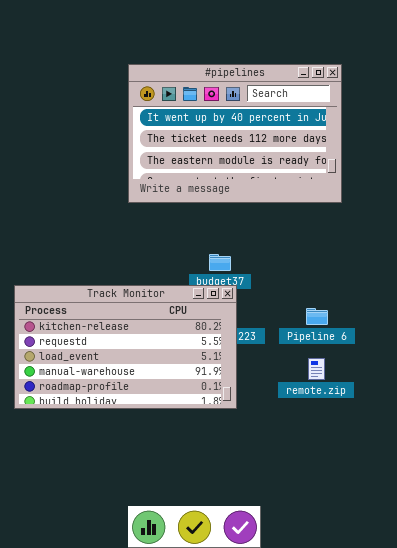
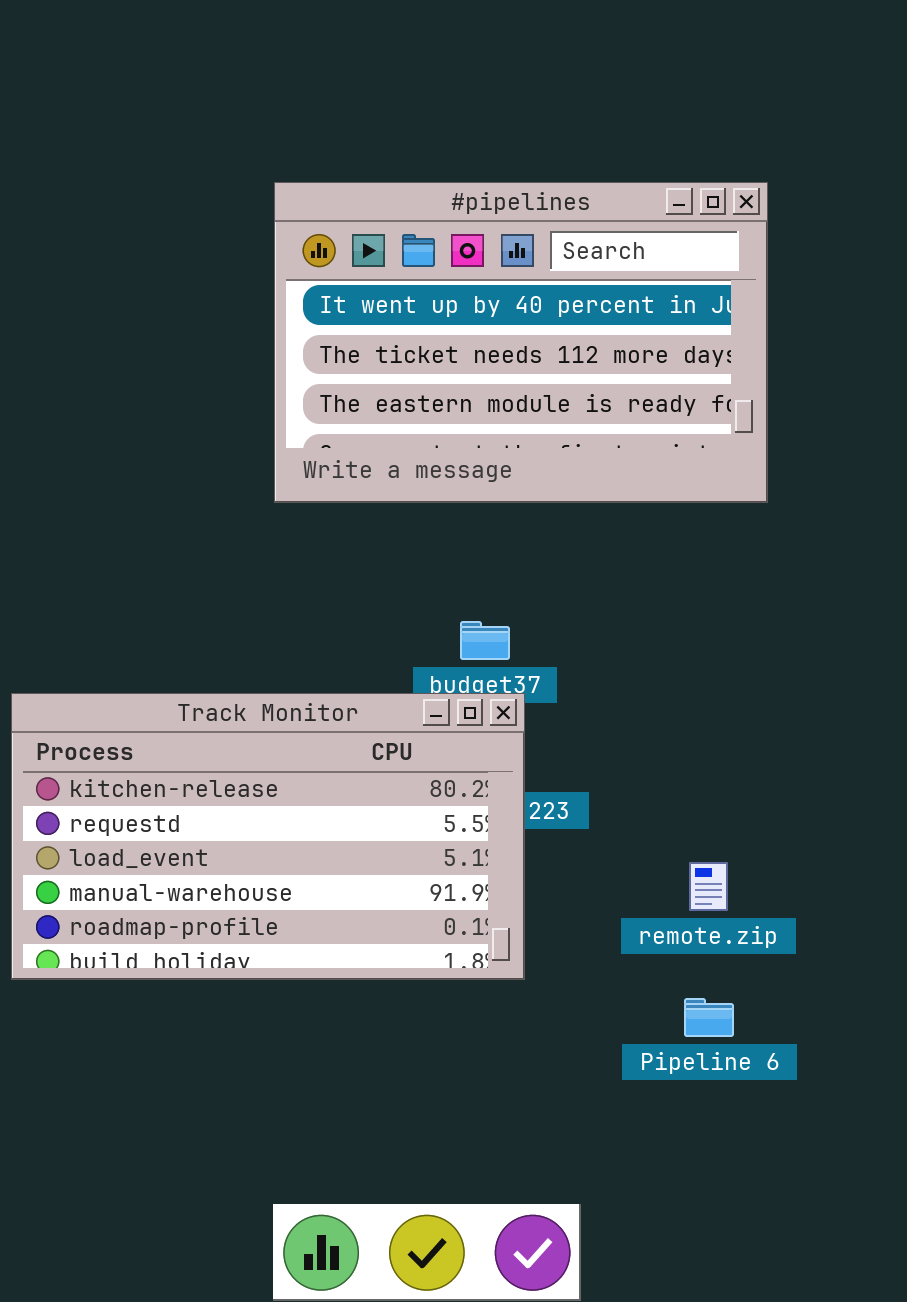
Pipeline 6: [306,308,328,325] -> [684,998,734,1037], moved

